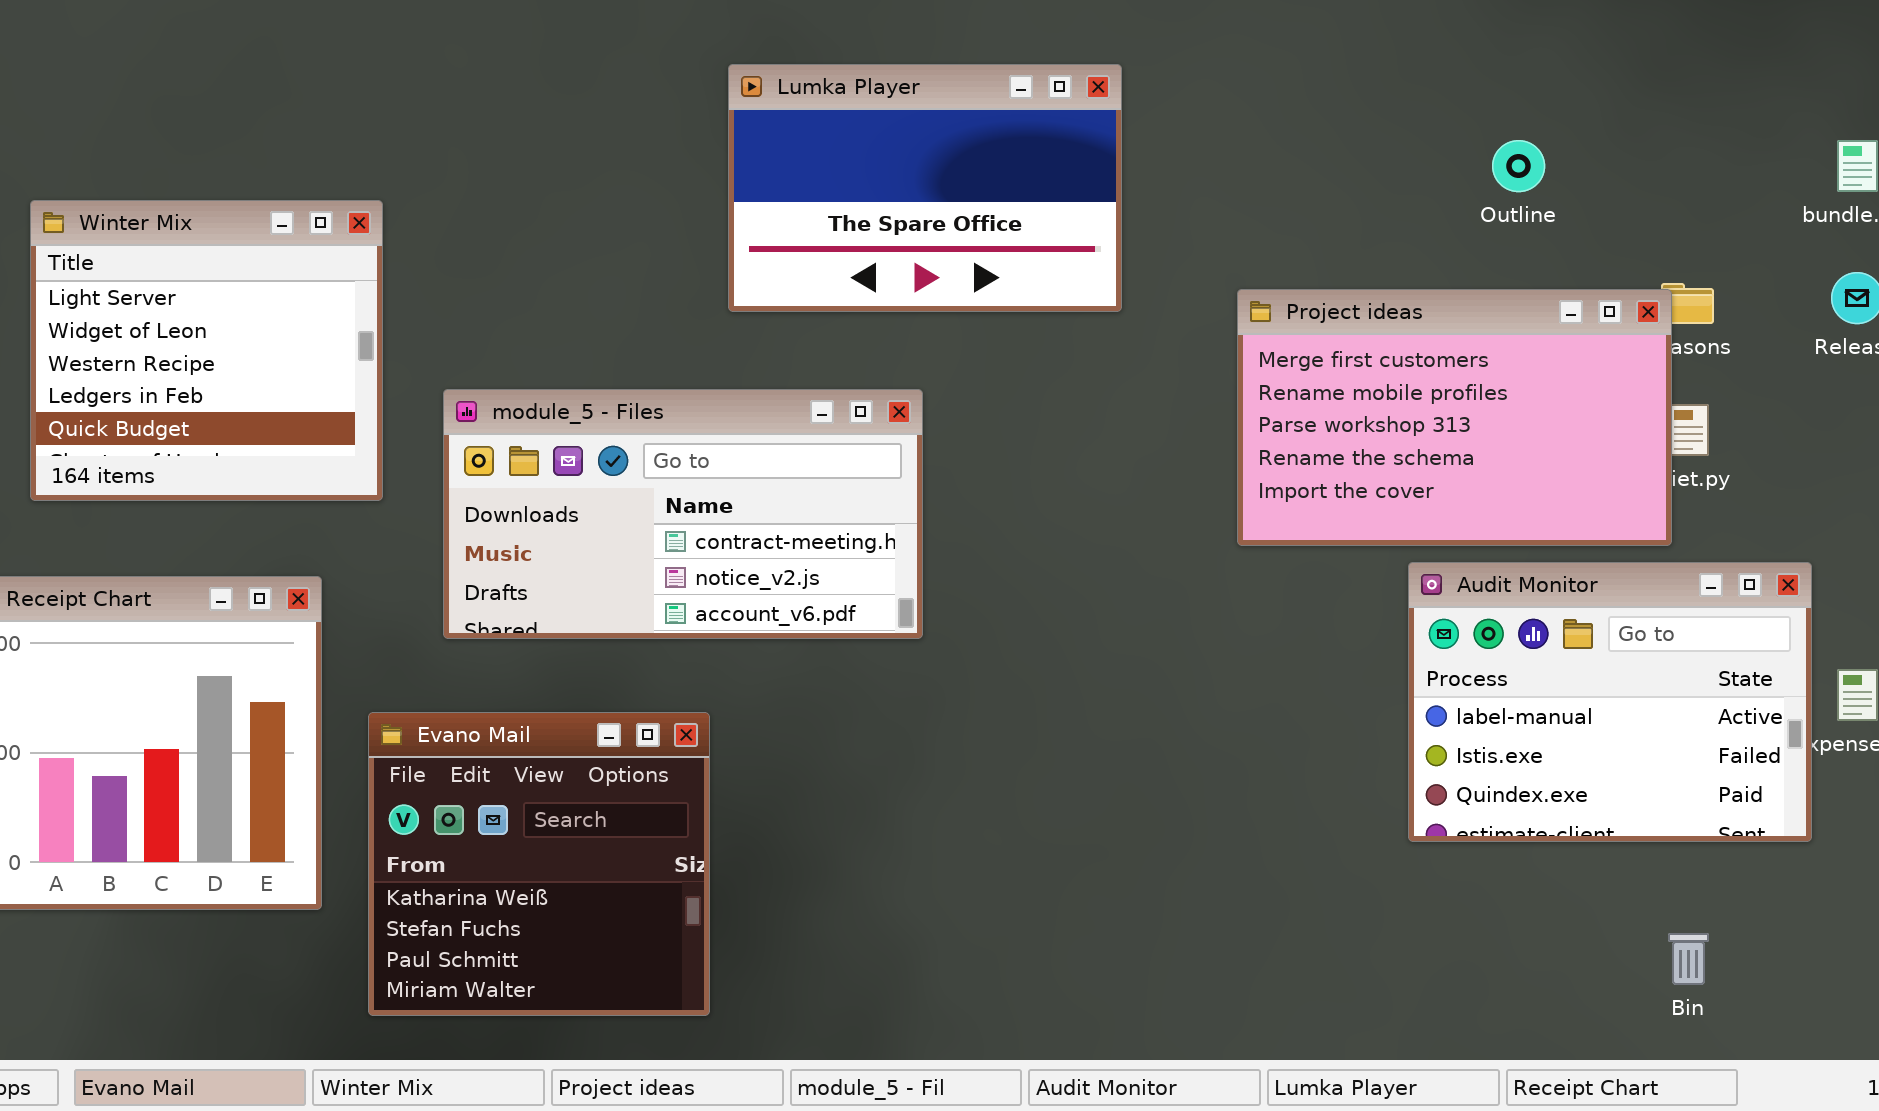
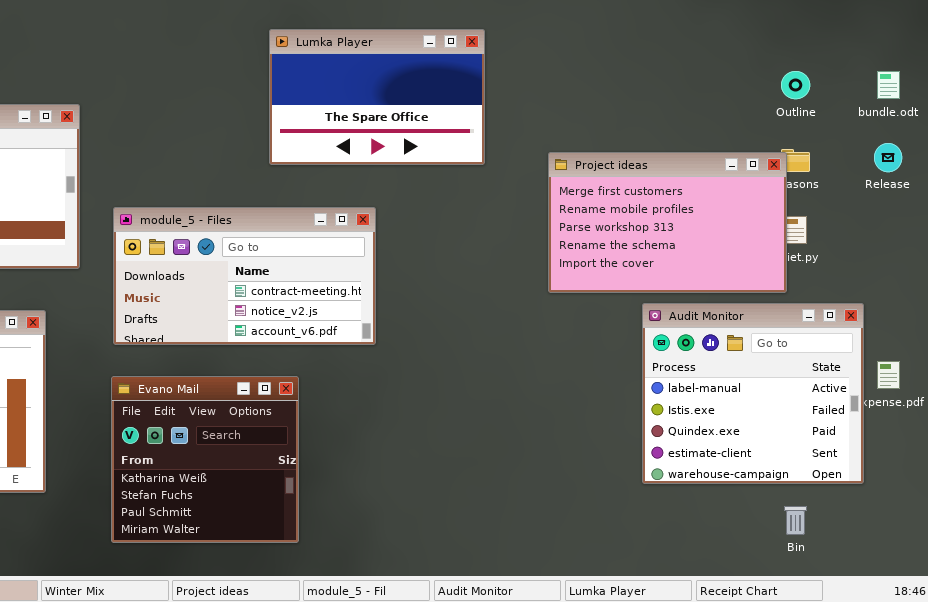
Outline: [1492,140,1545,192] -> [781,71,810,99], moved
Audit Monitor: [1408,562,1812,842] -> [642,303,864,484], resized
Evano Mail: [368,712,710,1016] -> [111,376,299,543], moved

